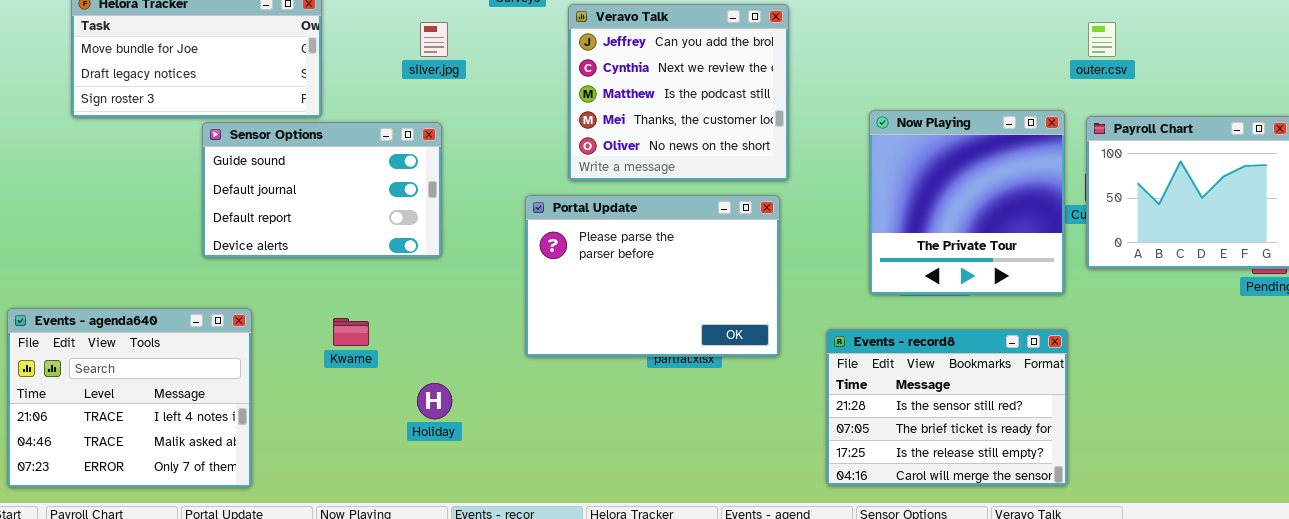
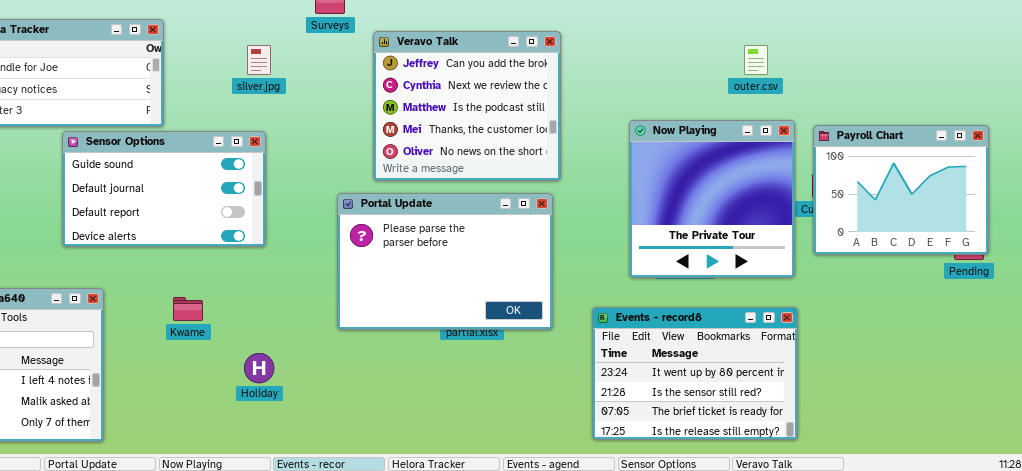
outer.csv: [1088,22,1116,57] -> [744,45,768,75], moved
Events - record8: [826,329,1068,486] -> [592,307,798,440], scrolled up 1 row

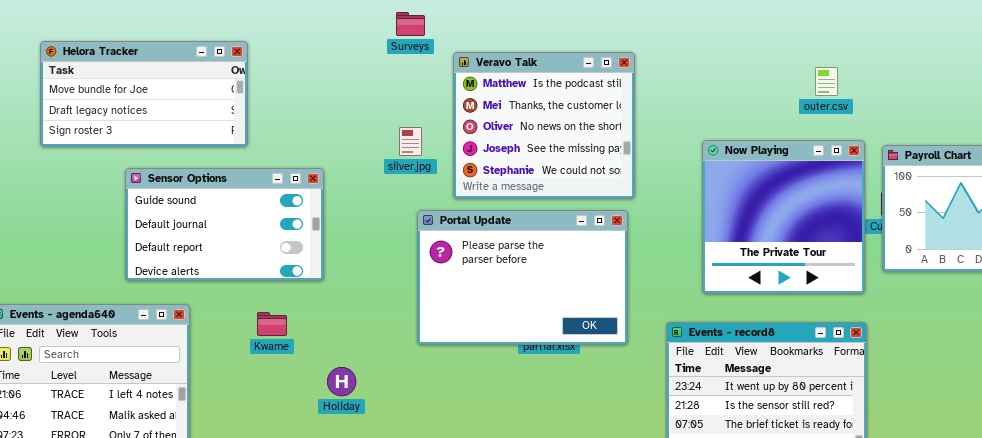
Veravo Talk: [373,31,561,181] -> [453,52,635,199], scrolled down 2 rows
silver.jpg: [247,45,271,75] -> [399,127,422,156], moved
Sensor Options: [62,131,266,247] -> [125,168,324,281], moved

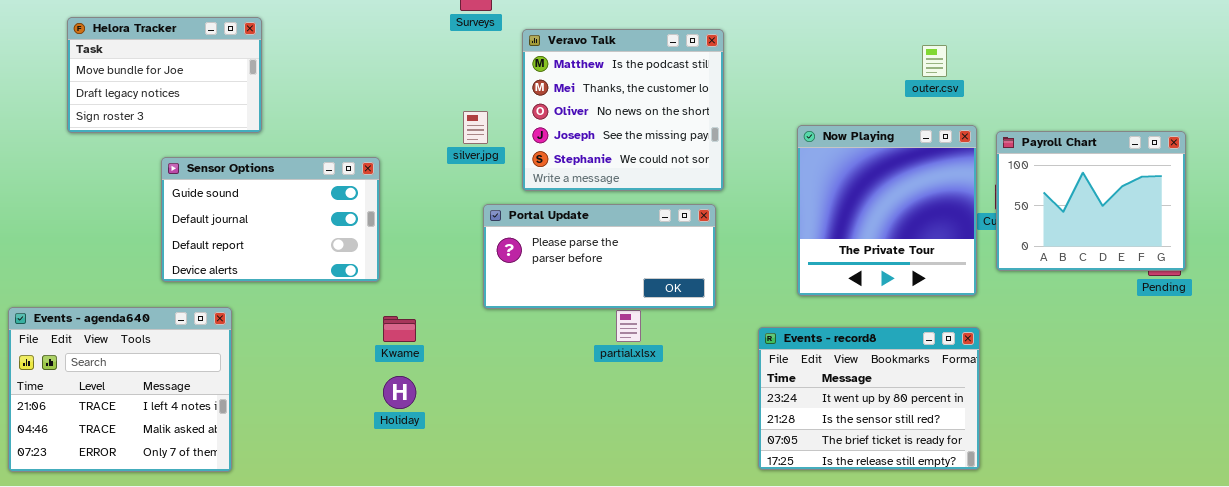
Helora Tracker: [40,41,248,147] -> [67,17,262,133], resized
Portal Update: [417,210,628,345] -> [483,204,716,309], resized
Kwame: [257,312,287,336] -> [383,316,416,342], moved

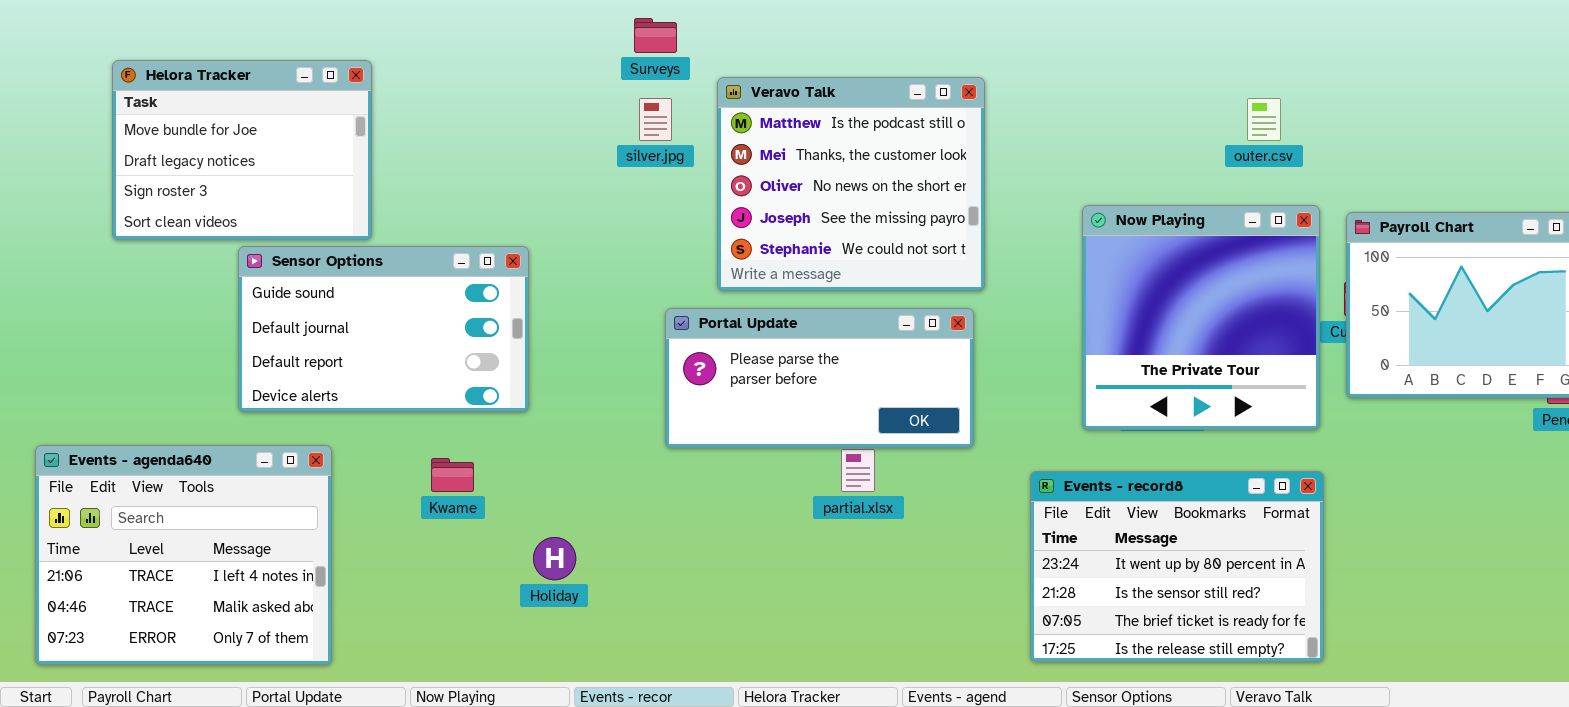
Helora Tracker: [67,17,262,133] -> [112,60,372,240], resized
silver.jpg: [463,111,488,144] -> [639,98,672,141], moved
Kwame: [383,316,416,342] -> [431,458,474,492], moved

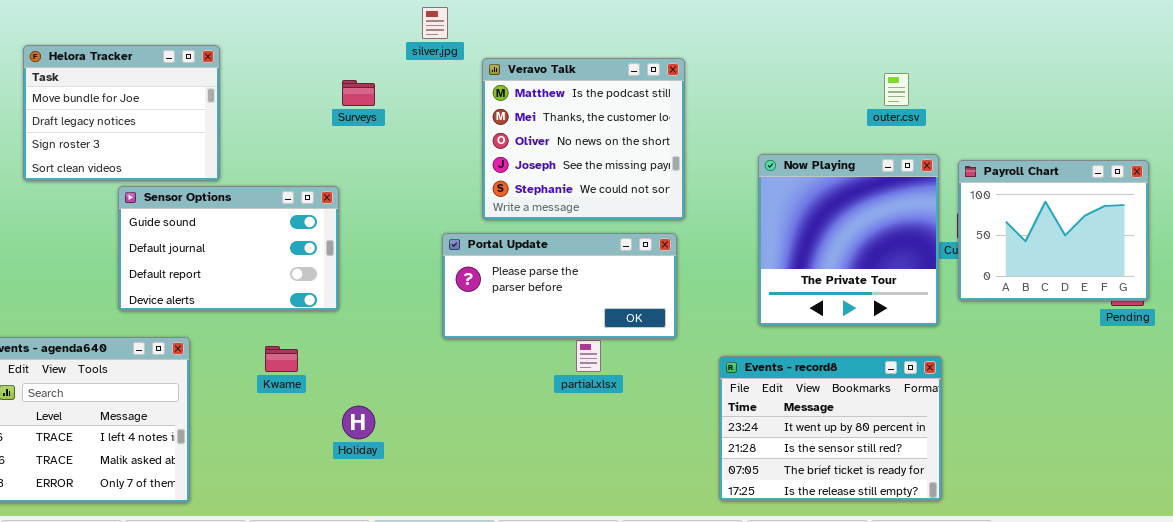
Surveys: [634,18,677,53] -> [342,80,375,106], moved
silver.jpg: [639,98,672,141] -> [422,7,448,39], moved

